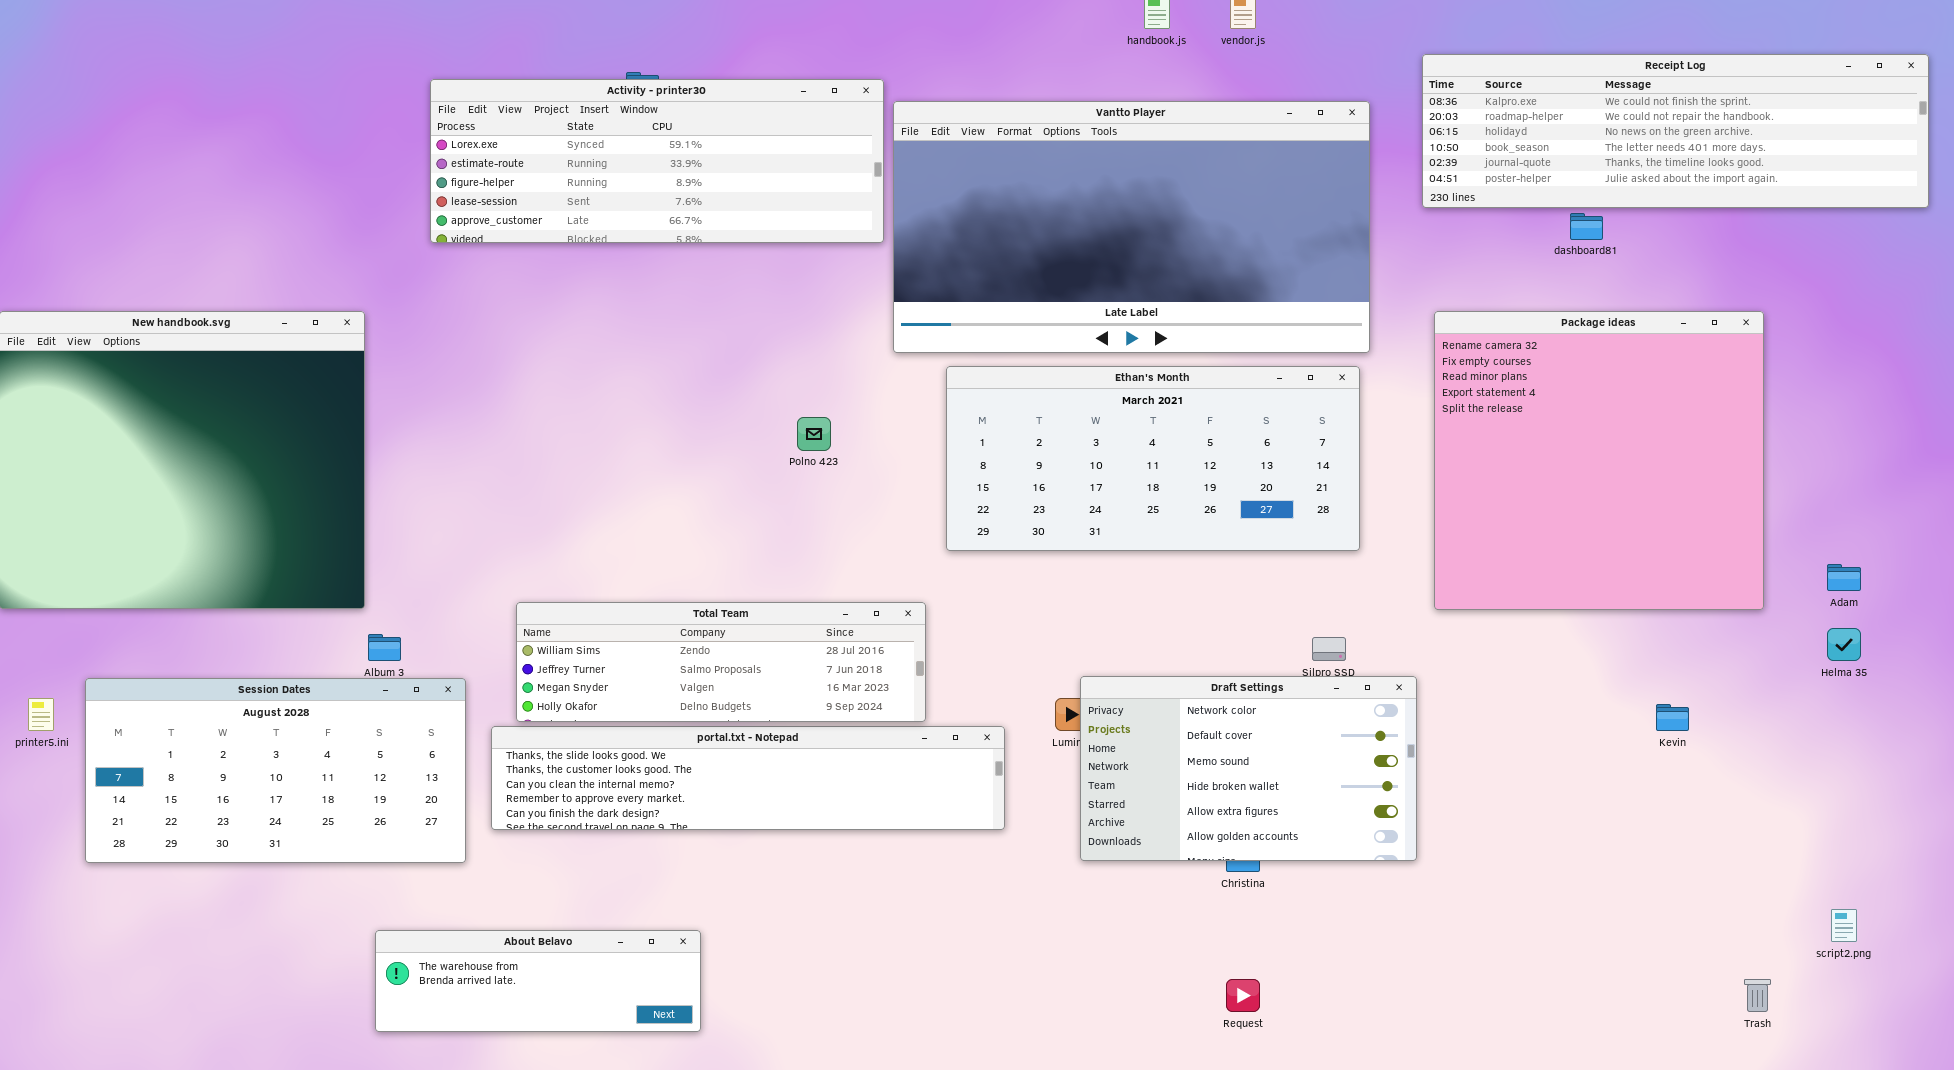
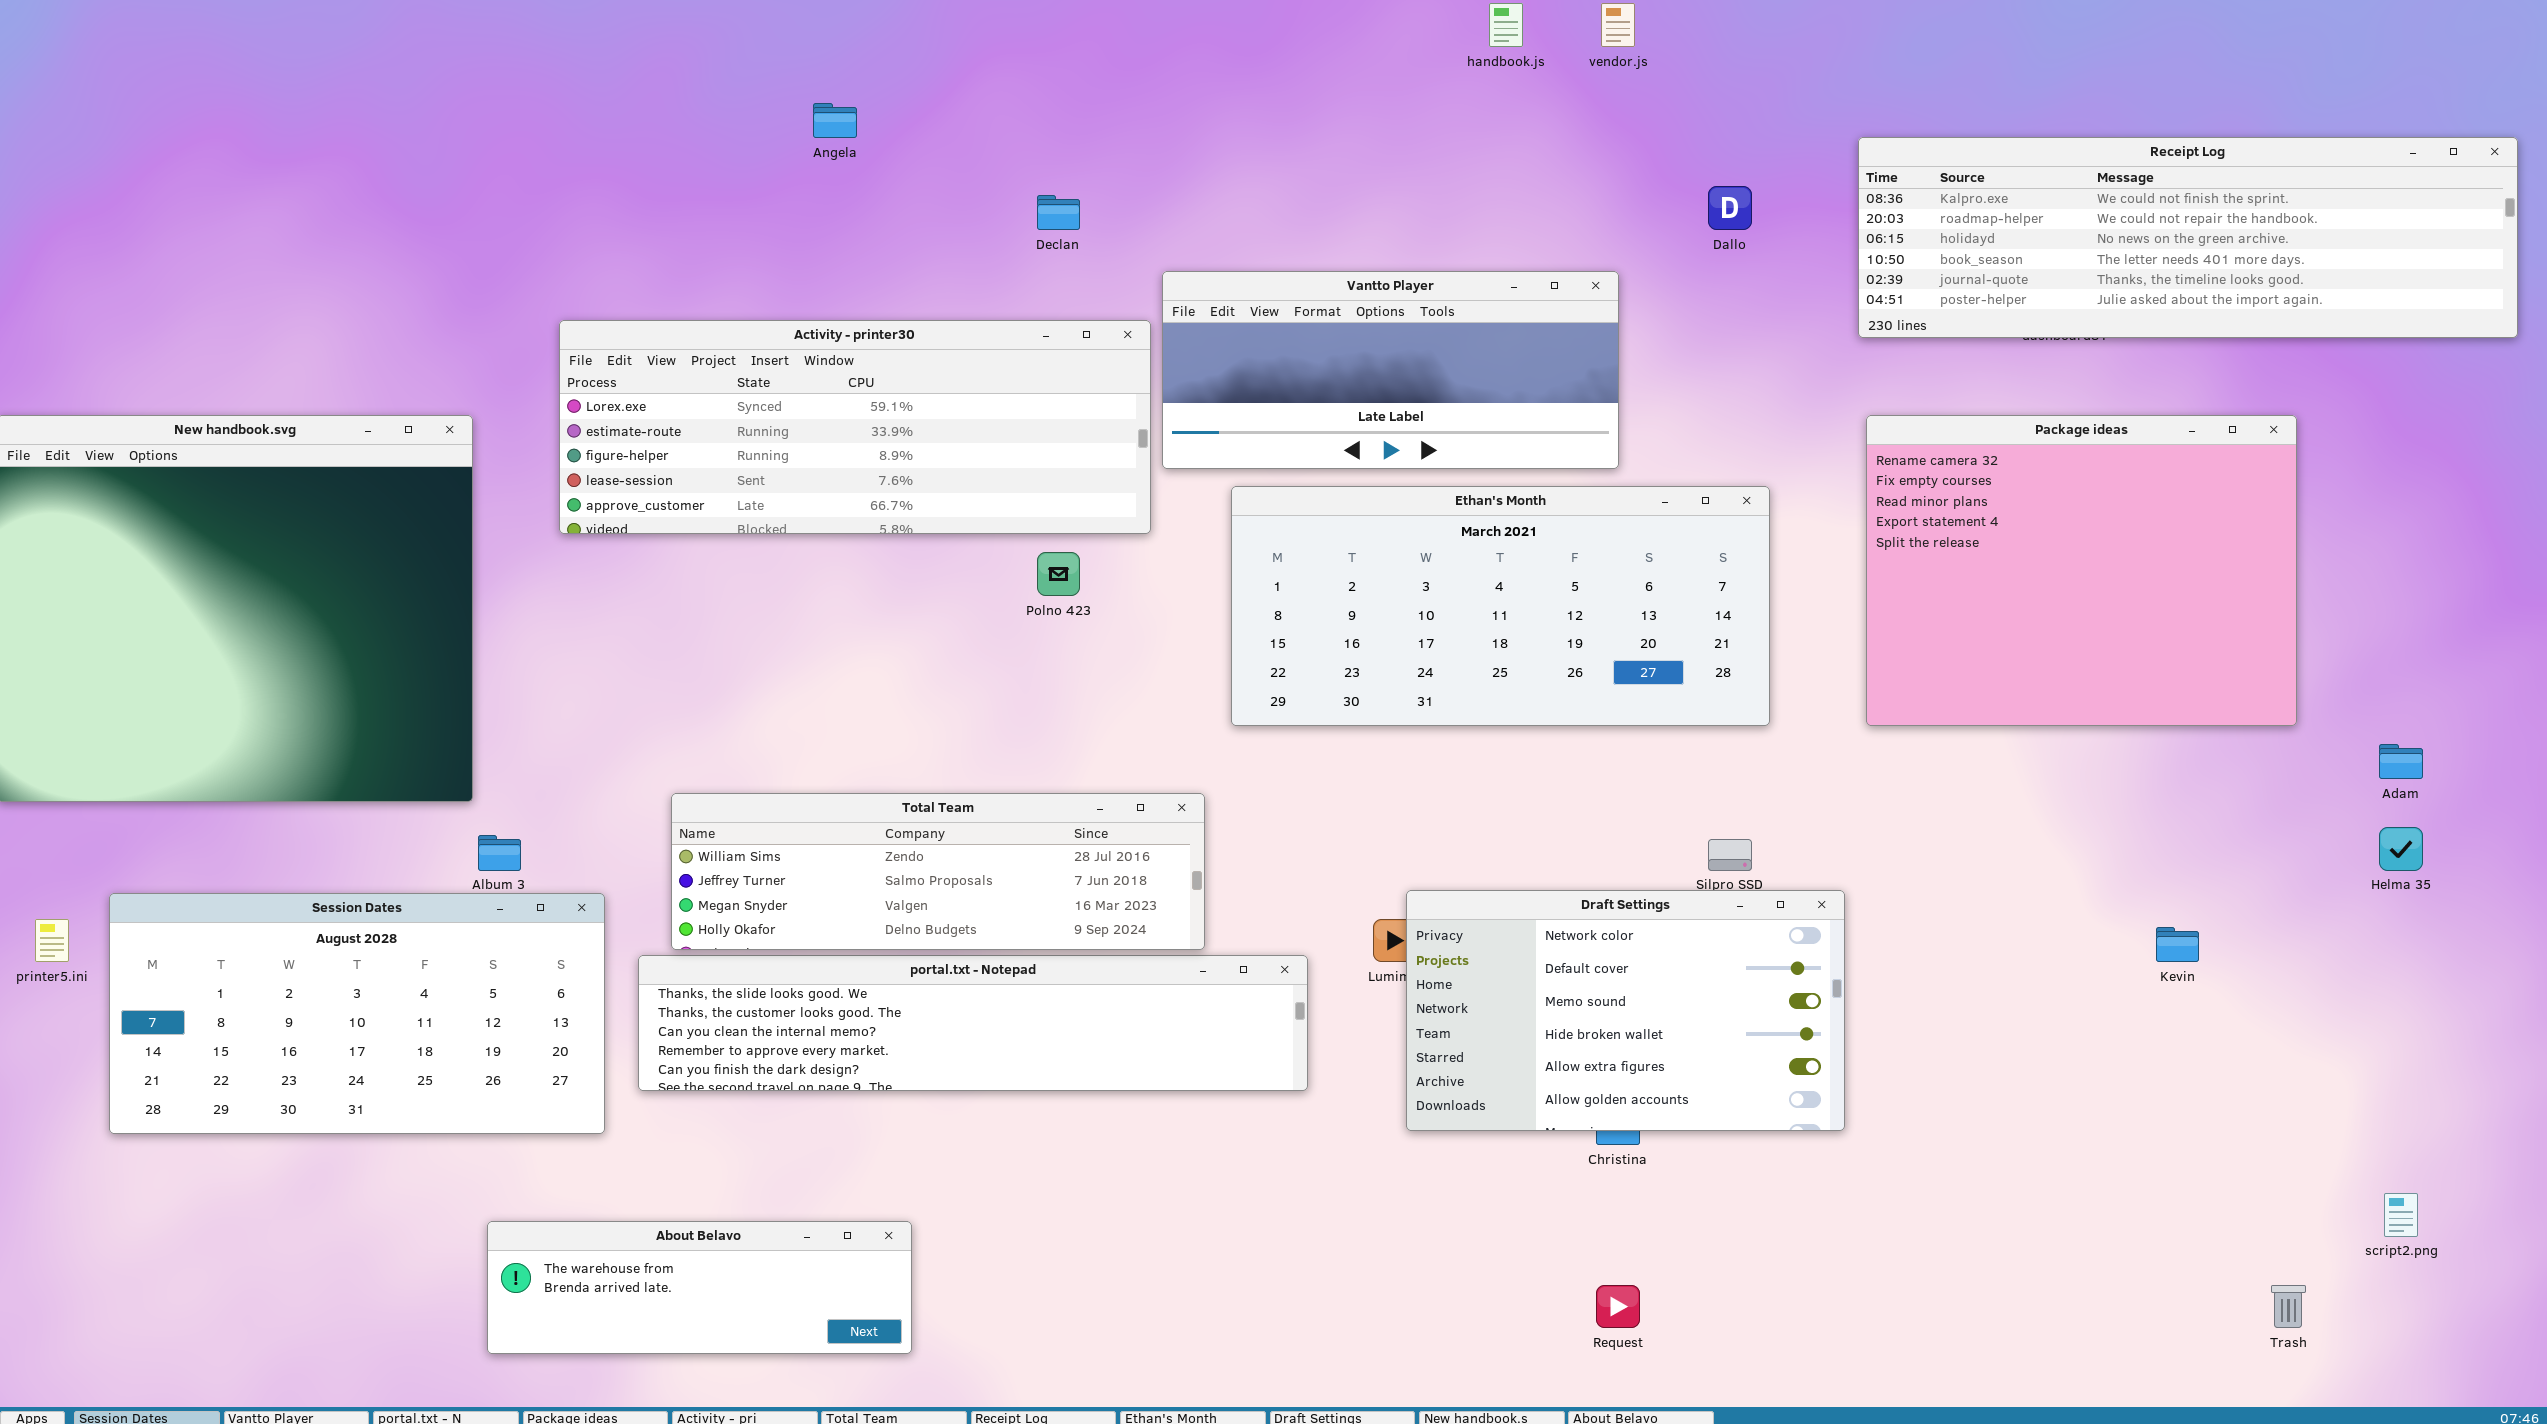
Receipt Log: [1422,54,1929,208] -> [1858,137,2518,338], moved
Activity - printer30: [430,79,884,243] -> [559,320,1151,534], moved
Vantto Player: [893,101,1370,353] -> [1162,271,1619,469], resized
Package ideas: [1434,311,1764,610] -> [1866,415,2297,726], resized

